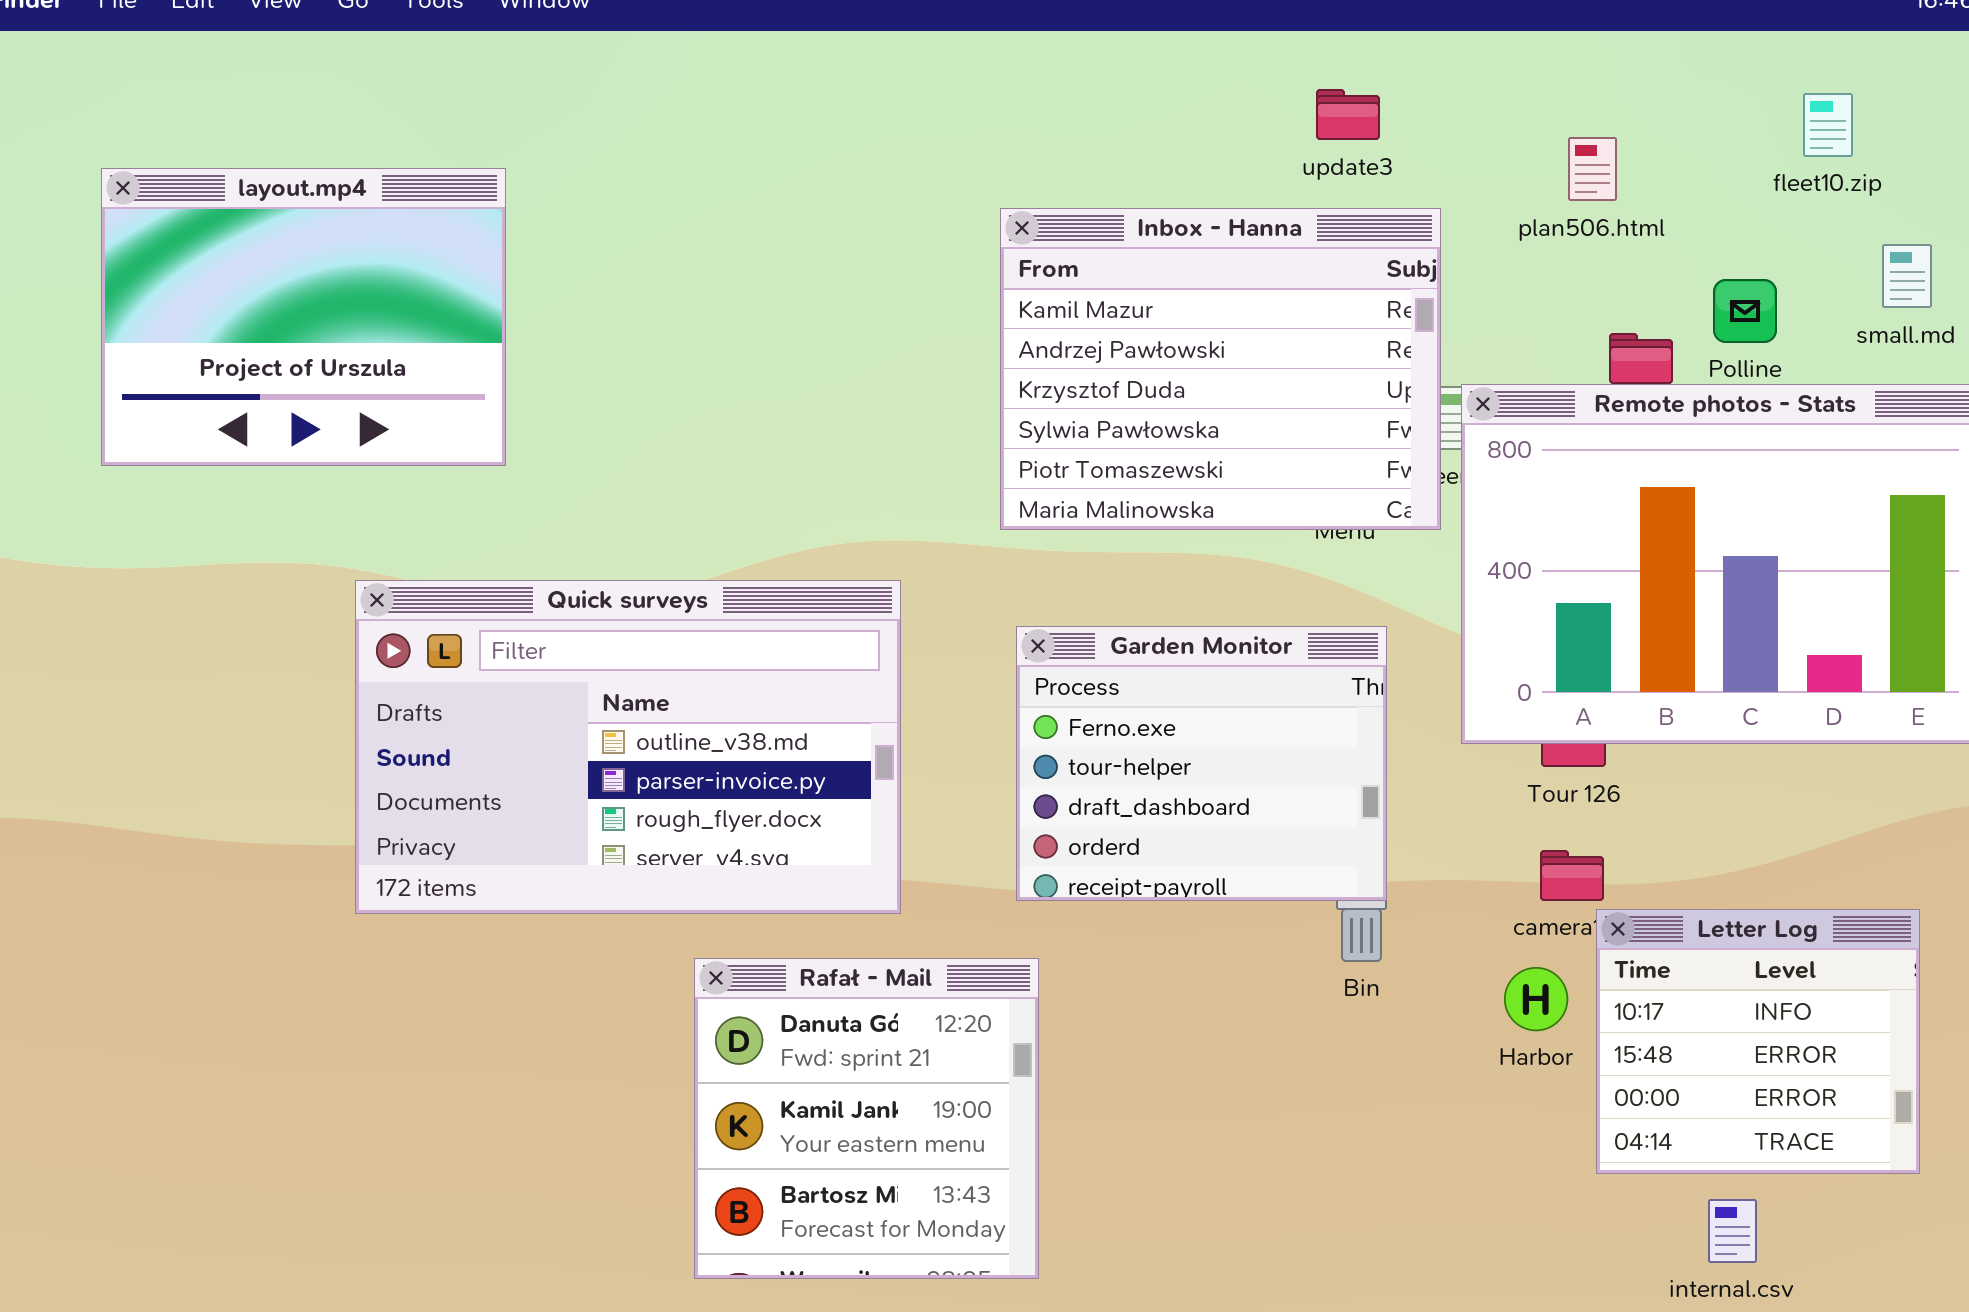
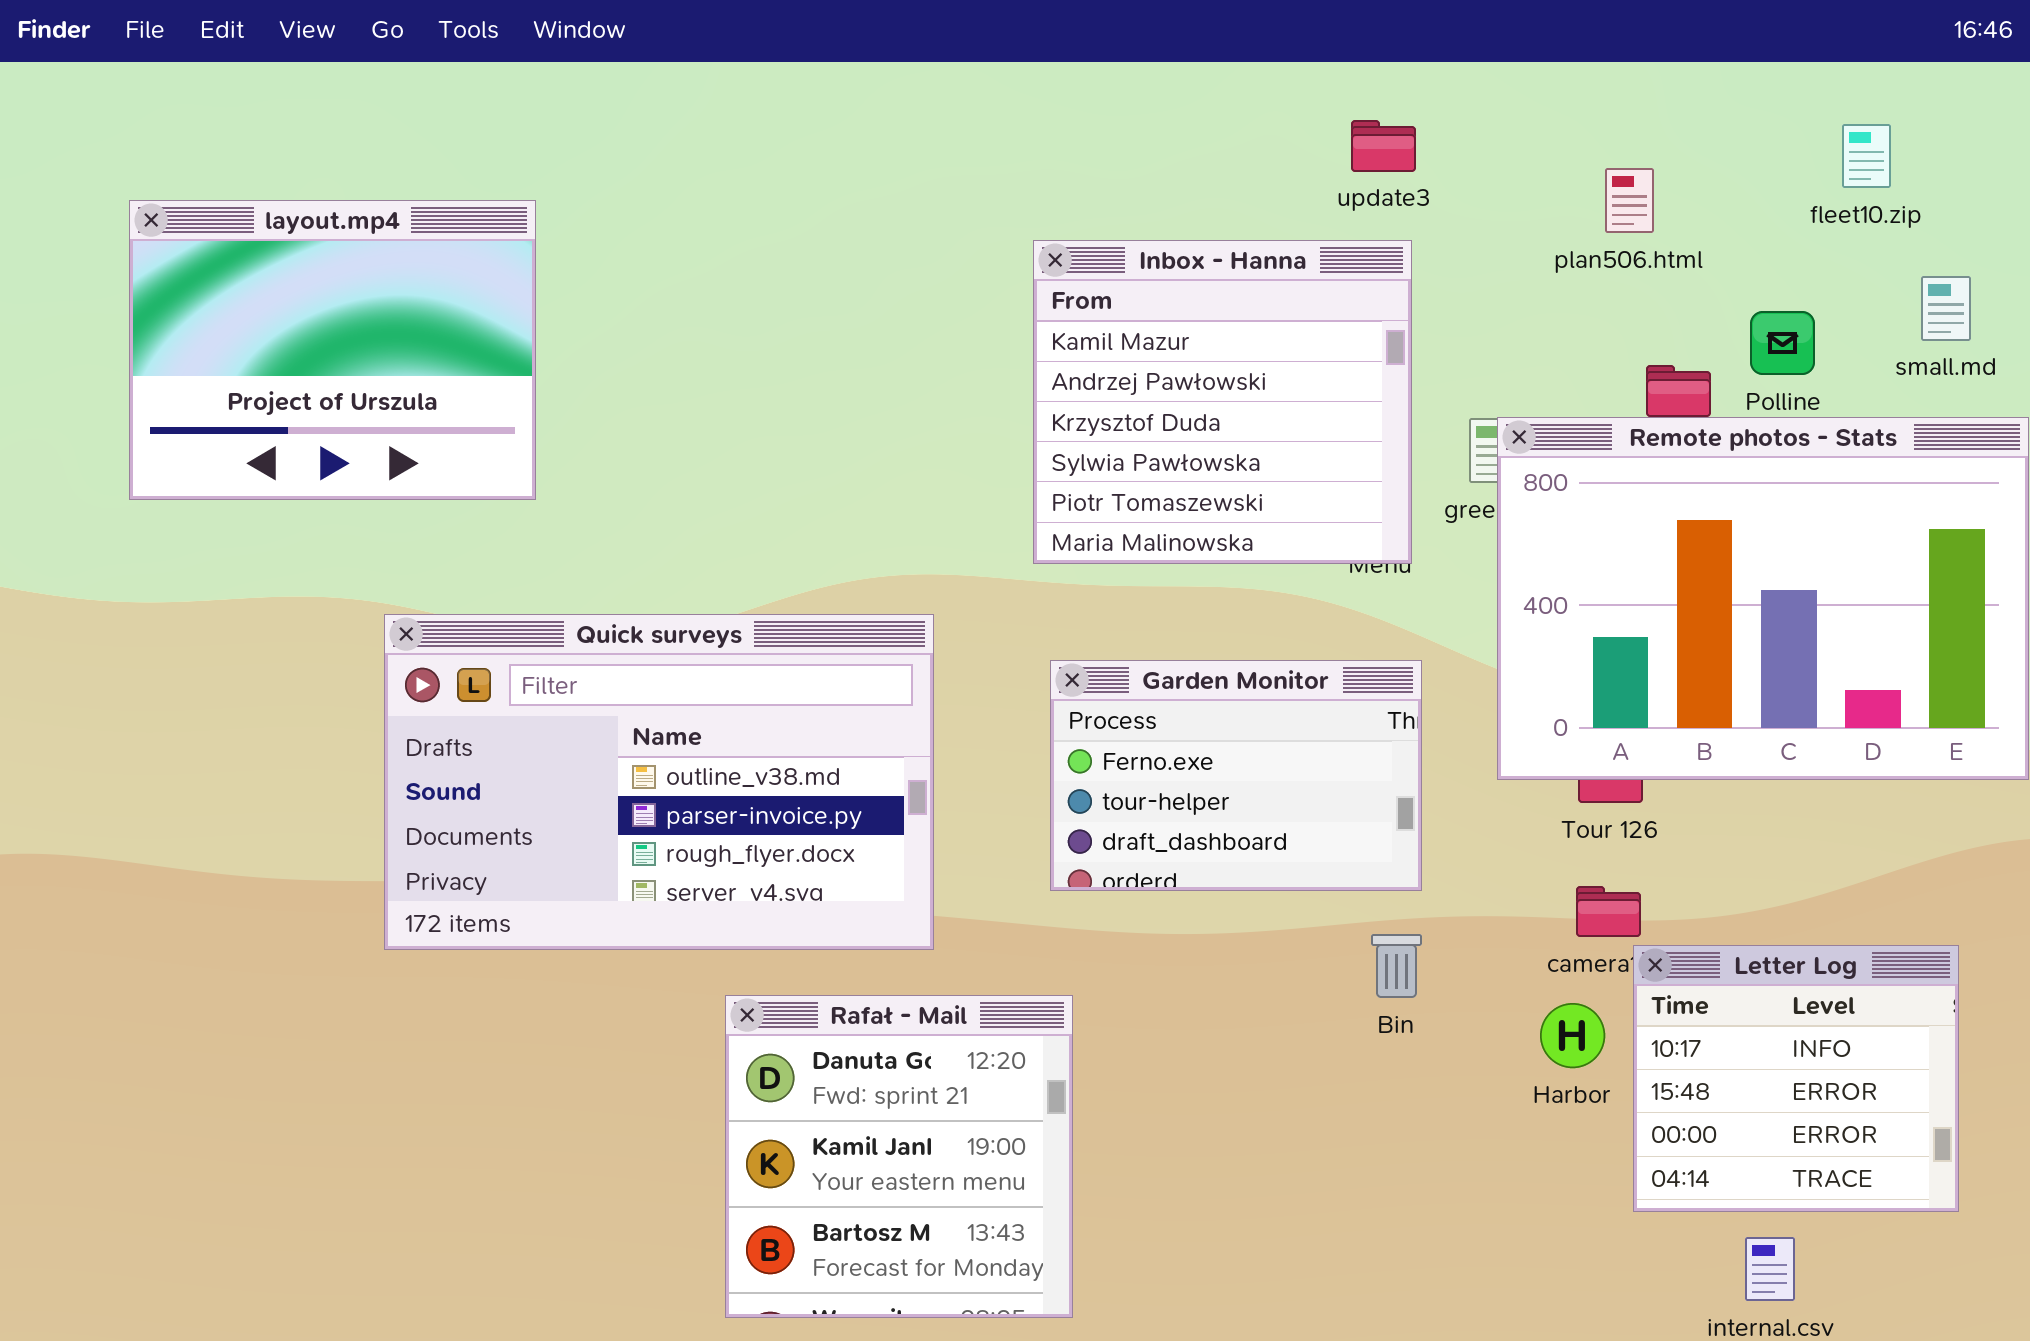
Inbox - Hanna: [1000,208,1441,530] -> [1033,240,1412,564], resized
Garden Monitor: [1016,626,1387,901] -> [1050,660,1422,891], resized

